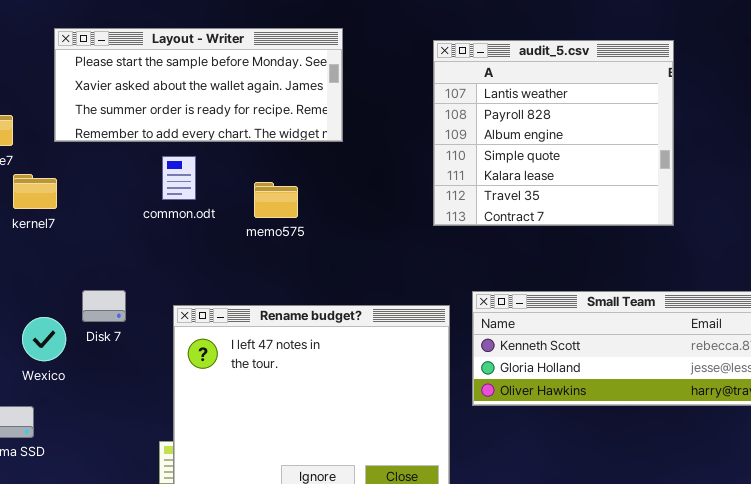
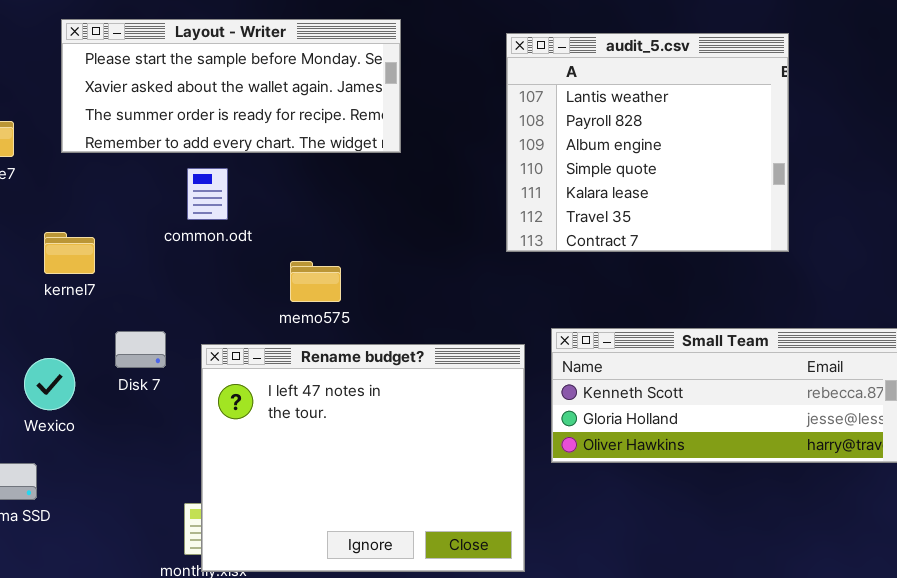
kernel7: [13,174,57,209] -> [44,232,95,274], moved
memo575: [254,182,298,218] -> [290,261,341,302], moved
Disk 7: [82,290,126,322] -> [115,331,166,368], moved

